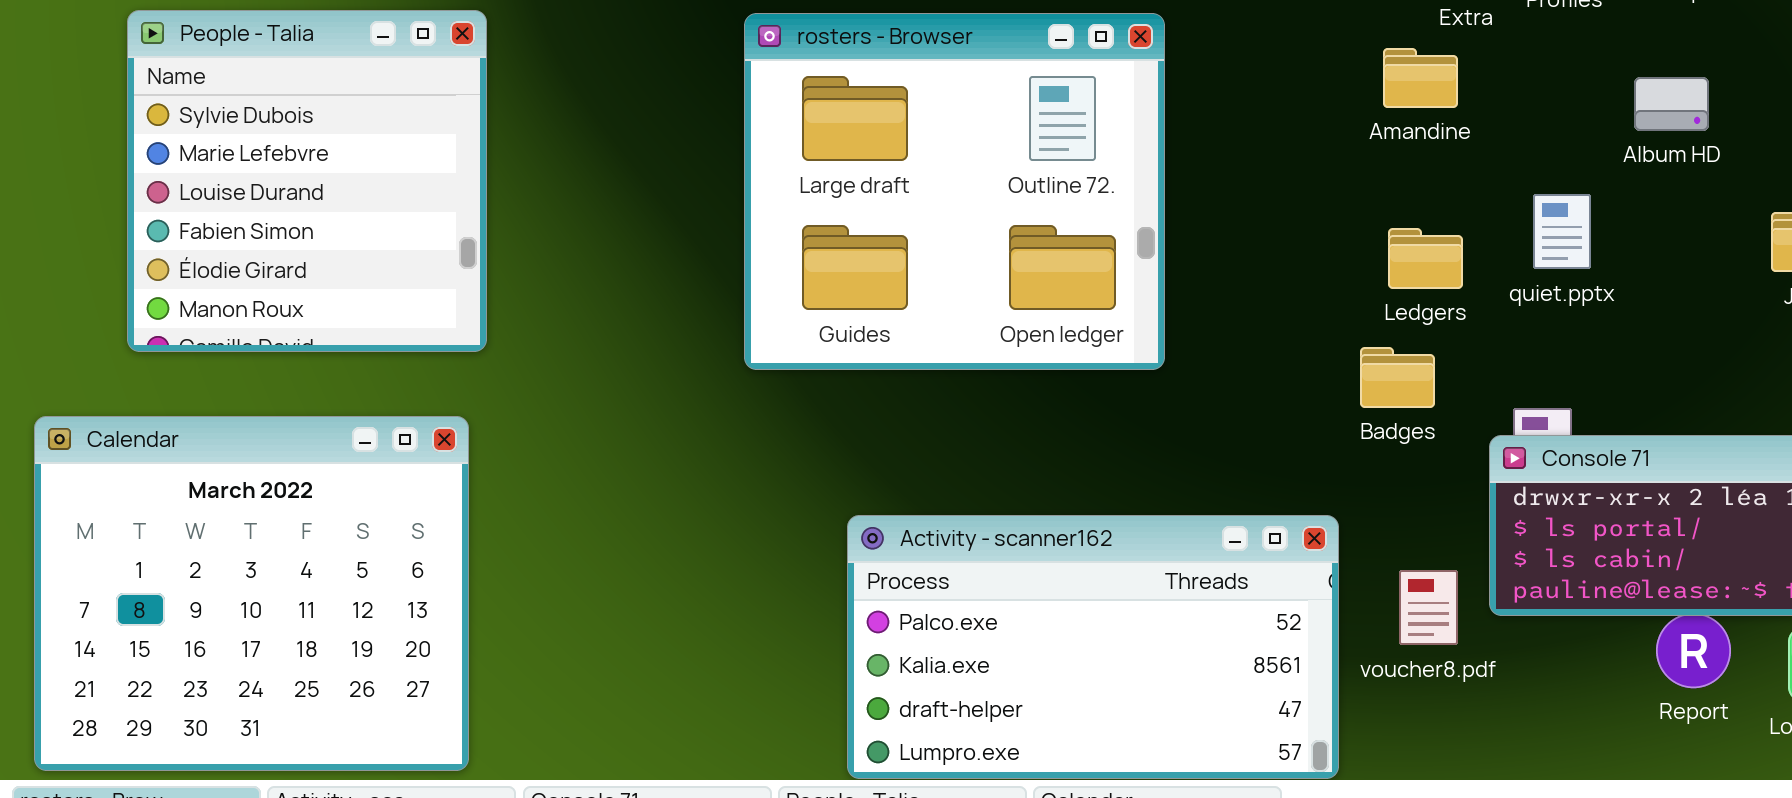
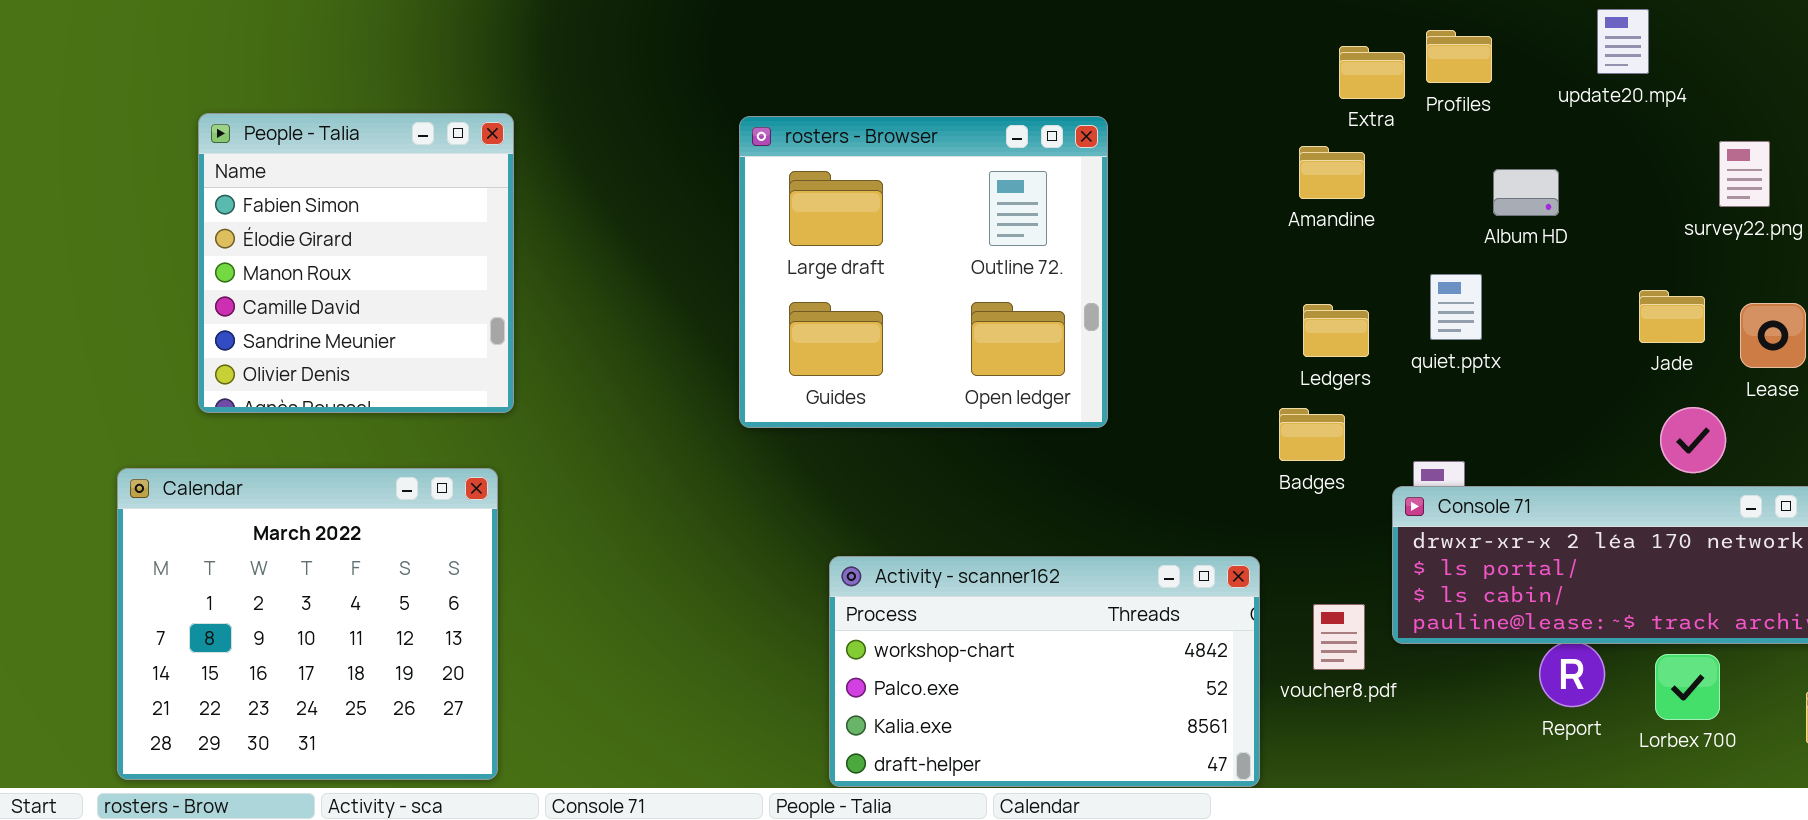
People - Talia: [127,10,487,352] -> [198,113,514,413], scrolled down 3 rows
Album HD: [1634,77,1709,131] -> [1493,169,1559,216], moved
Activity - scanner162: [847,515,1339,779] -> [829,556,1260,787], scrolled up 1 row

